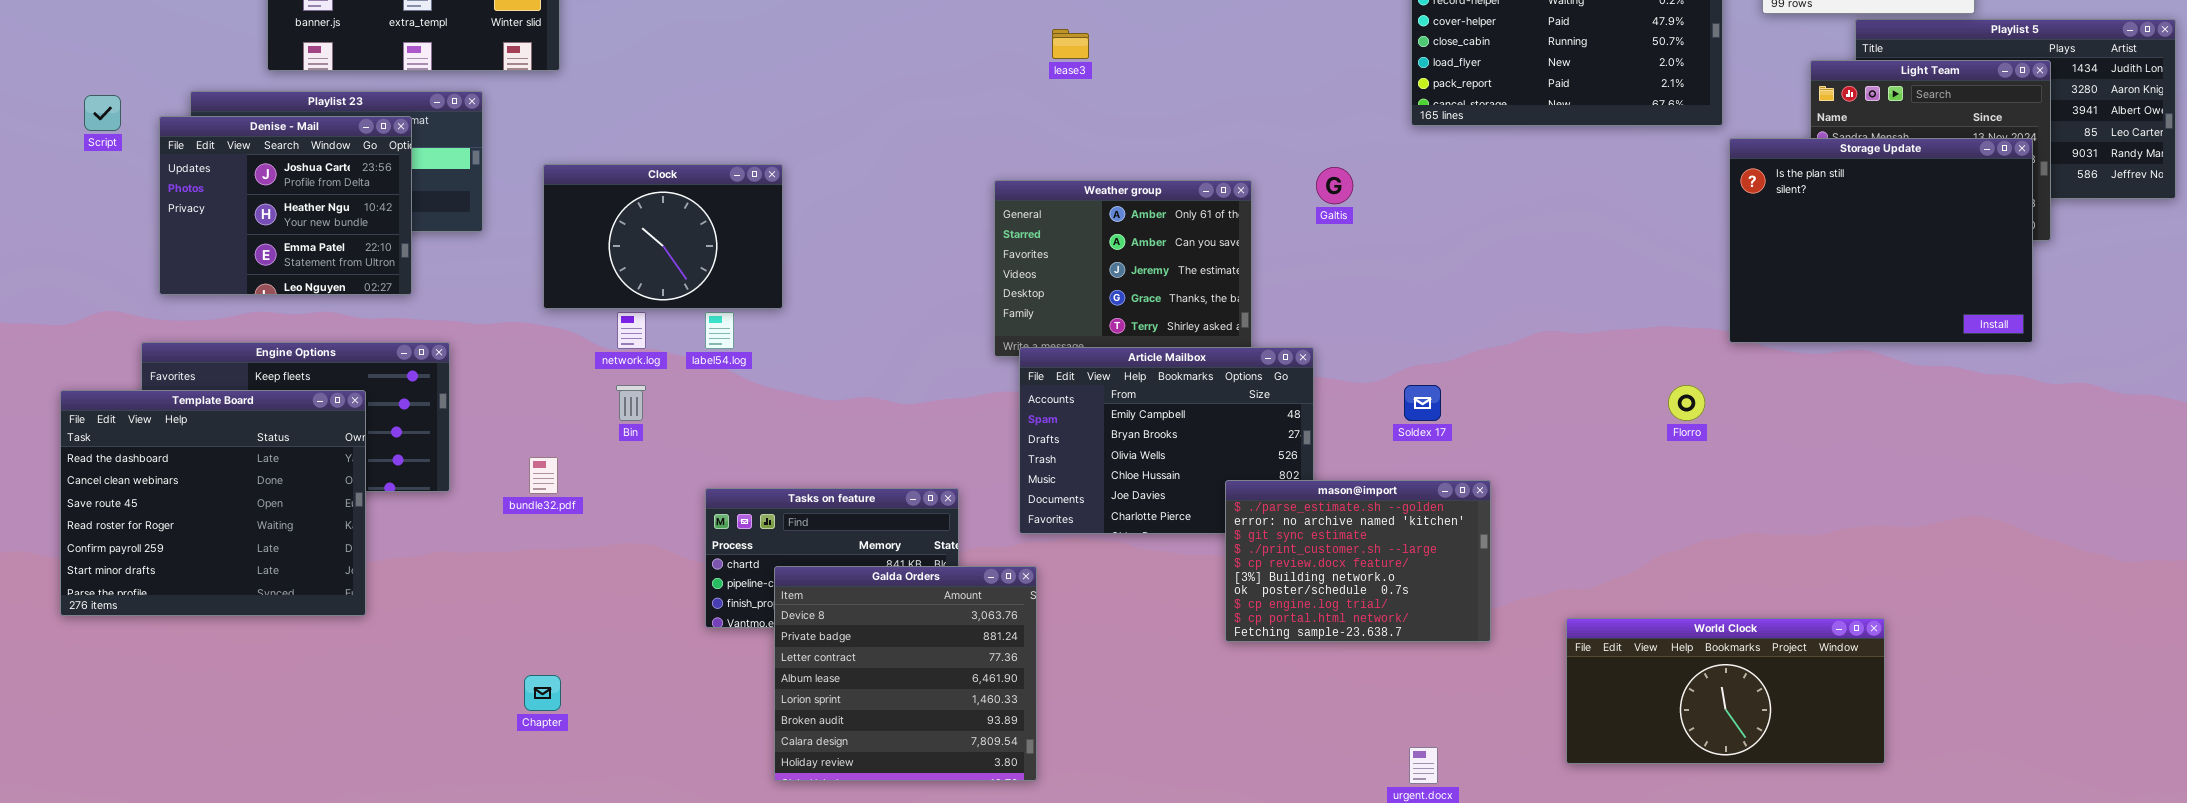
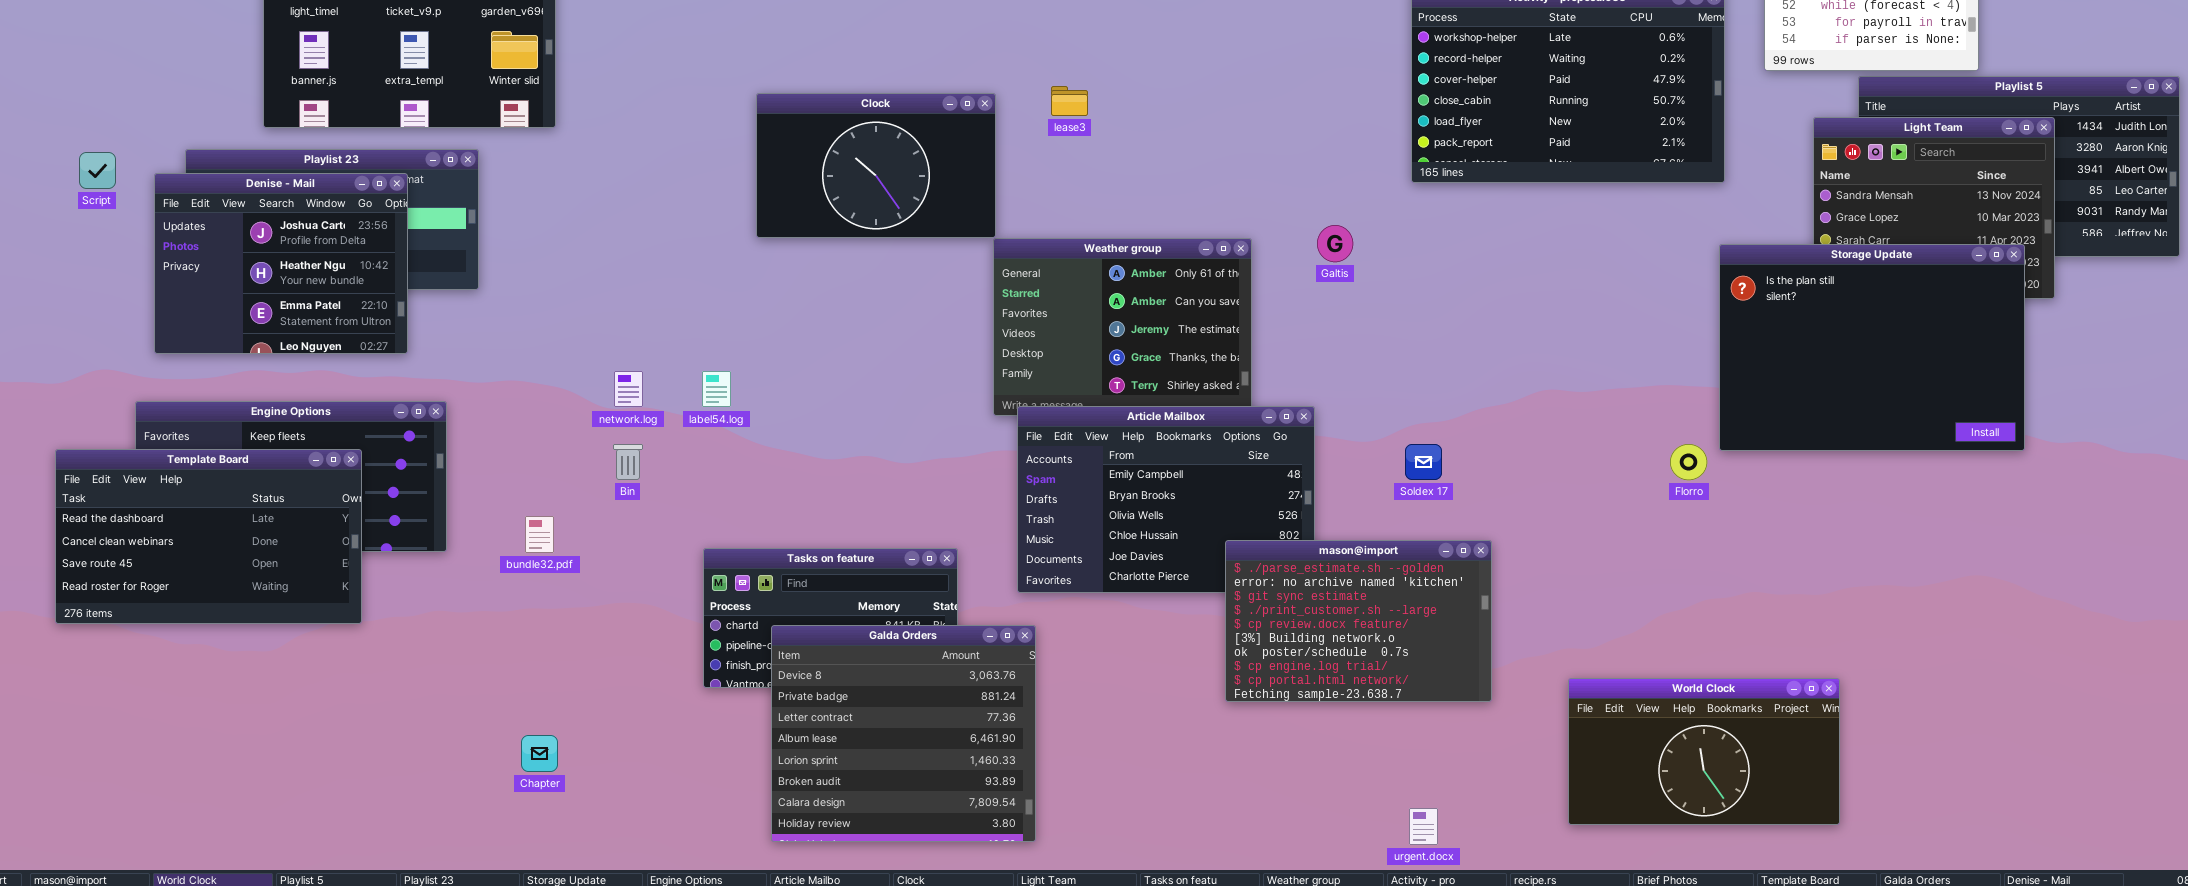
Storage Update: [1729,138,2033,343] -> [1719,244,2025,451], moved
Clock: [543,164,783,309] -> [756,93,996,238], moved
Template Board: [60,390,366,616] -> [55,449,362,624], resized
World Clock: [1566,618,1885,764] -> [1568,678,1840,825], resized

